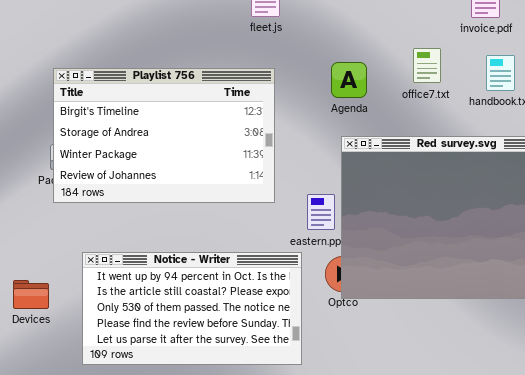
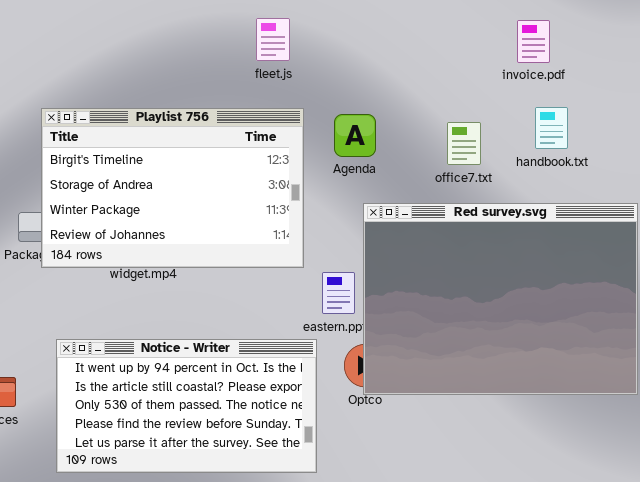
office7.txt: [413,48,441,83] -> [447,122,481,165], moved
Agenda: [331,62,367,98] -> [334,114,376,157], moved
Playlist 756: [53,68,275,203] -> [41,108,304,268], moved

